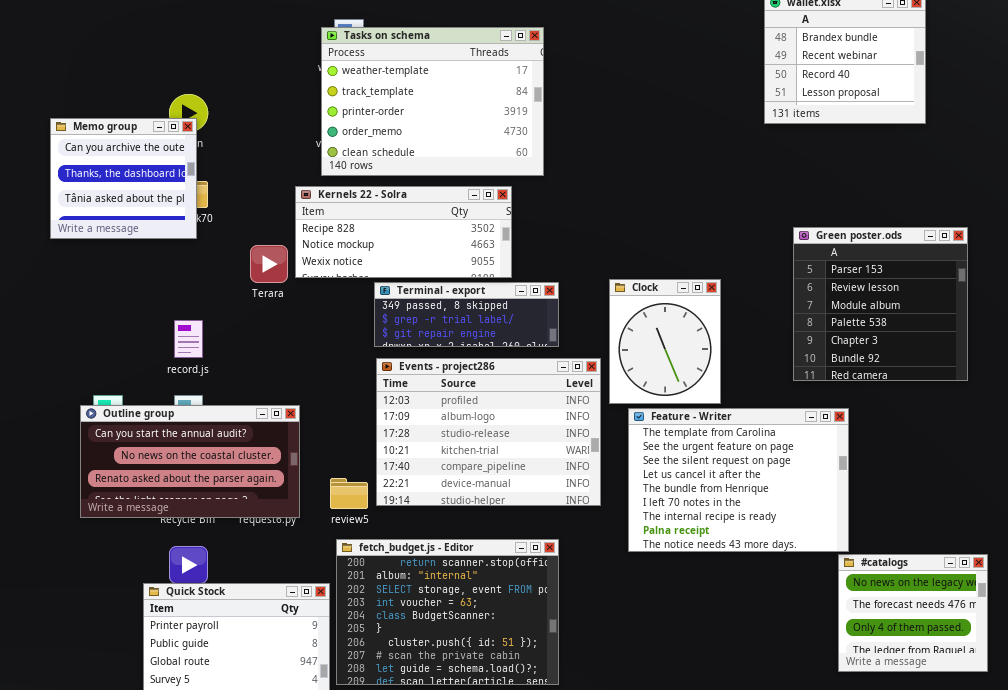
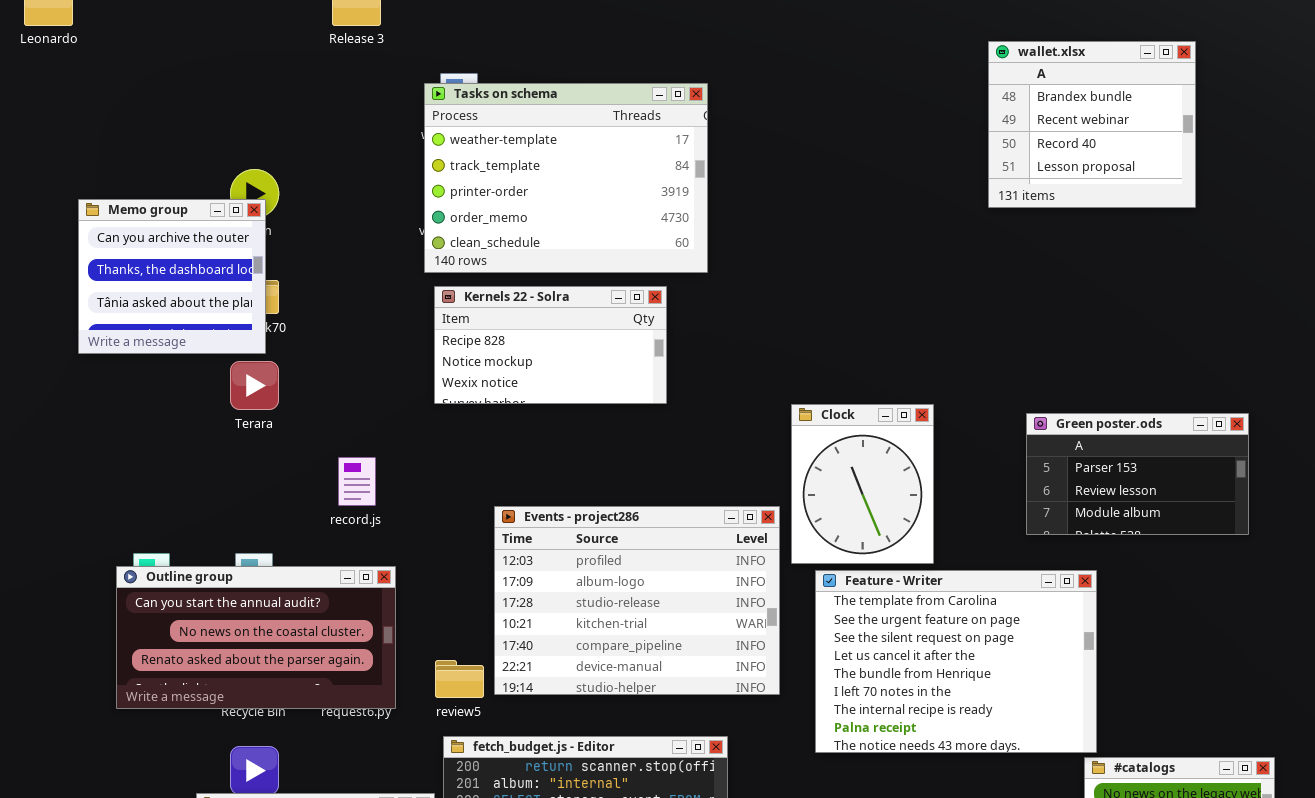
Kernels 22 - Solra: [295,186,512,278] -> [434,286,667,404], resized
Green poster.ods: [793,227,968,381] -> [1026,413,1249,535], resized
Terara: [250,245,288,283] -> [230,361,279,410], moved
Terminal - export: [374,282,559,347] -> none, closed
record.js: [174,320,203,358] -> [338,457,376,506], moved

